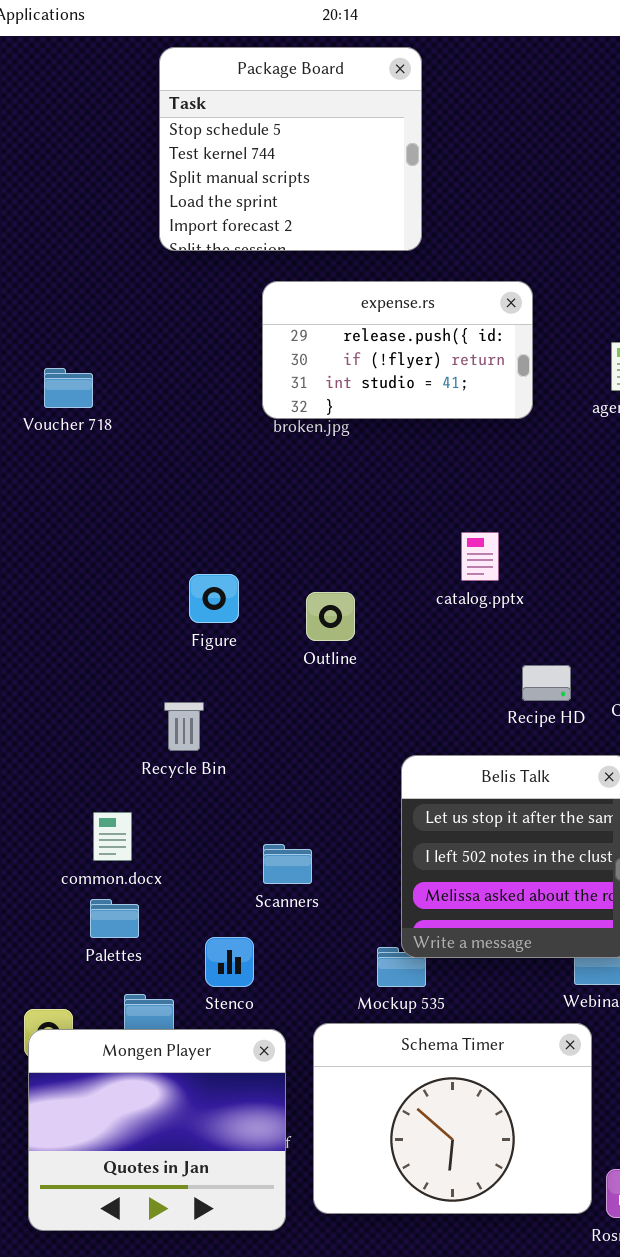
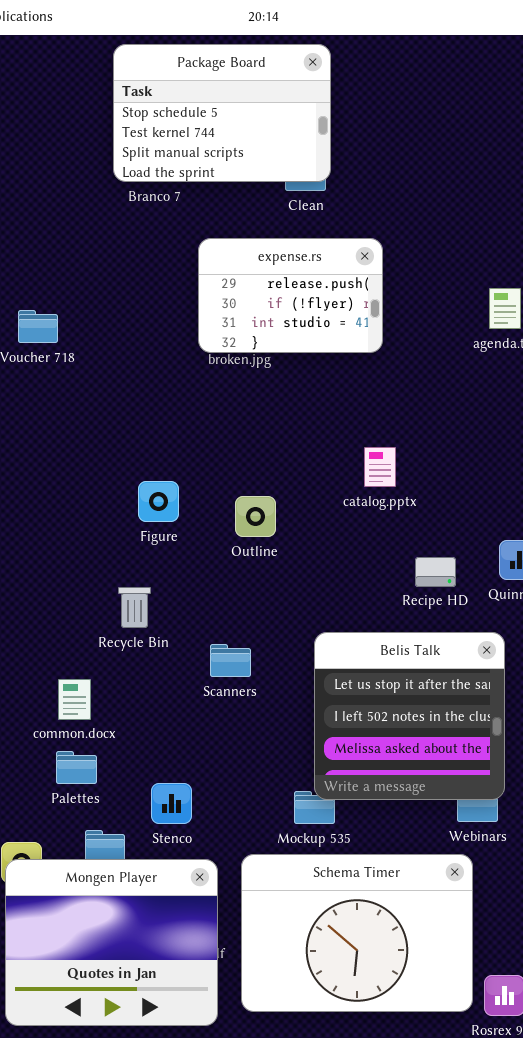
Package Board: [159,47,422,251] -> [113,44,331,182], resized
expense.rs: [262,281,533,419] -> [198,238,383,353], resized
Scanners: [263,844,312,884] -> [210,644,251,677], moved

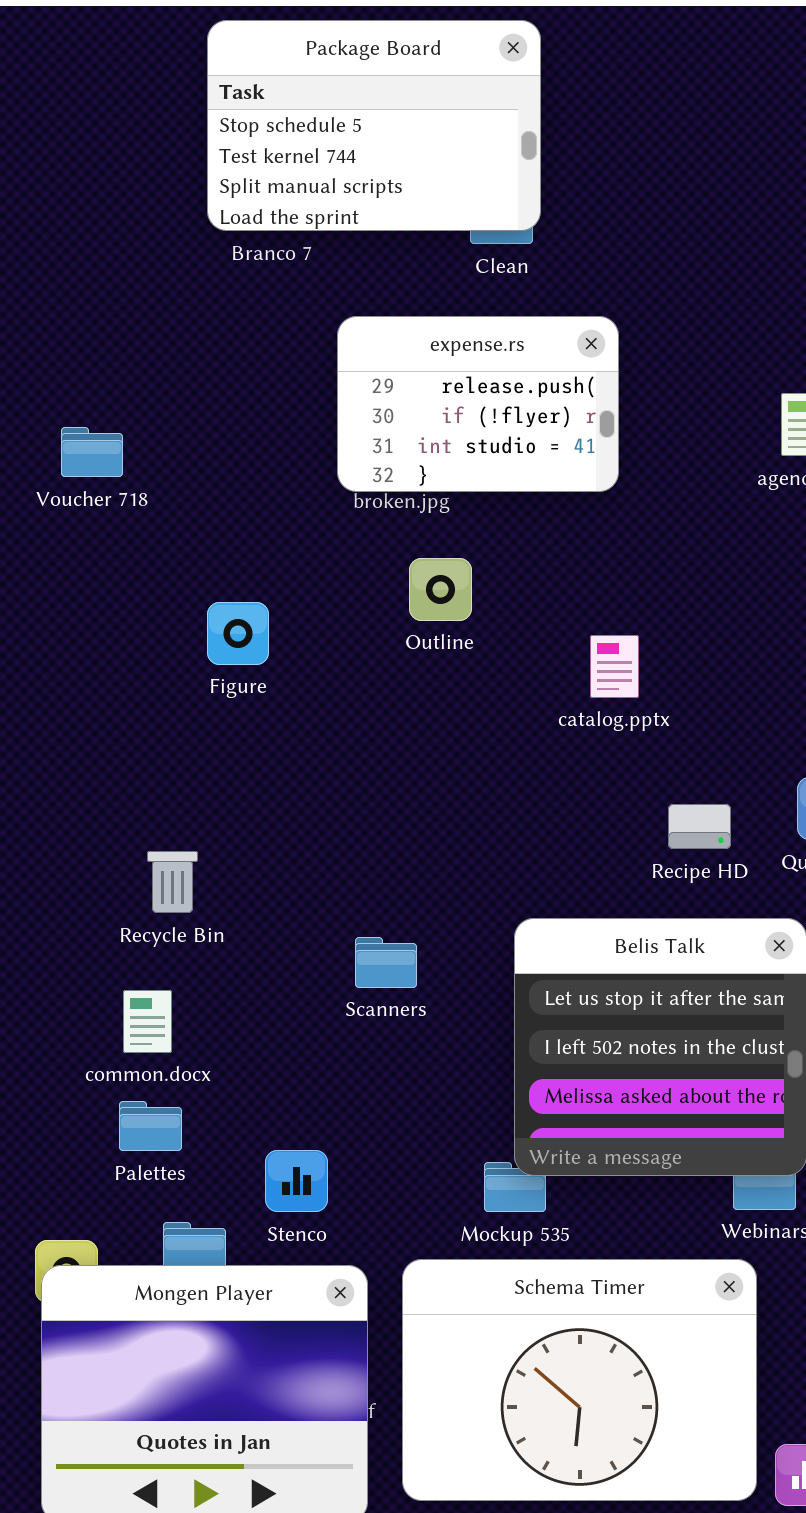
Figure: [138,481,179,522] -> [207,602,269,665], moved
Outline: [235,496,276,537] -> [409,558,472,621], moved
Recycle Bin: [118,587,151,628] -> [147,851,198,913], moved

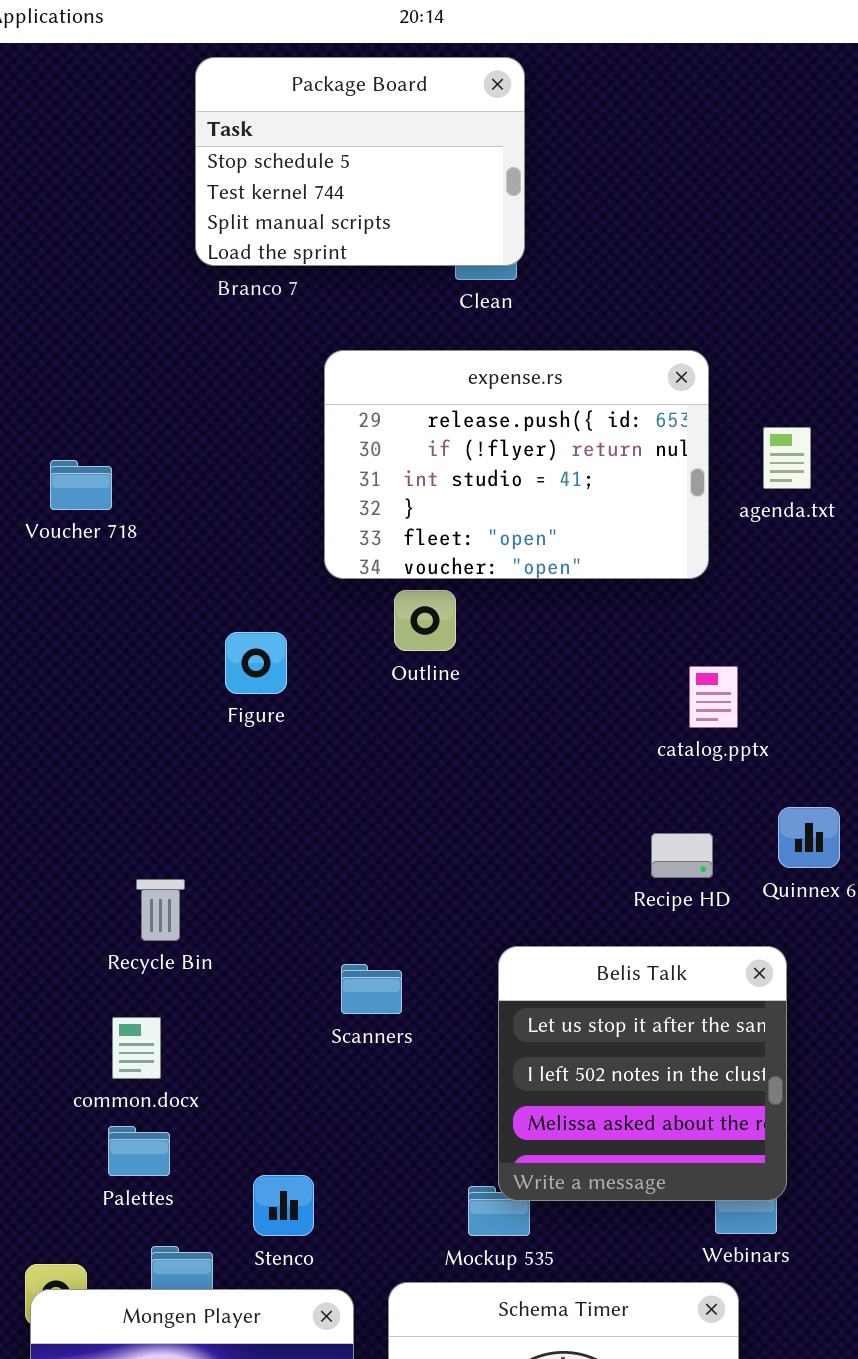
expense.rs: [337,316,619,492] -> [324,350,709,579], resized
Figure: [207,602,269,665] -> [225,632,287,694], moved
catalog.pptx: [590,635,639,698] -> [689,666,738,728], moved

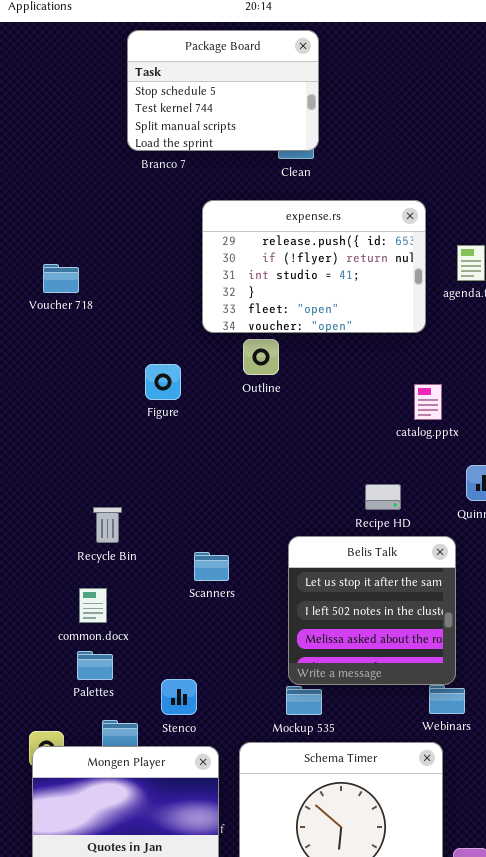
Recipe HD: [651,833,713,878] -> [365,484,401,510], moved
Belis Talk: [498,946,787,1201] -> [288,536,456,685], moved
Scanners: [341,964,402,1014] -> [194,552,229,581], moved

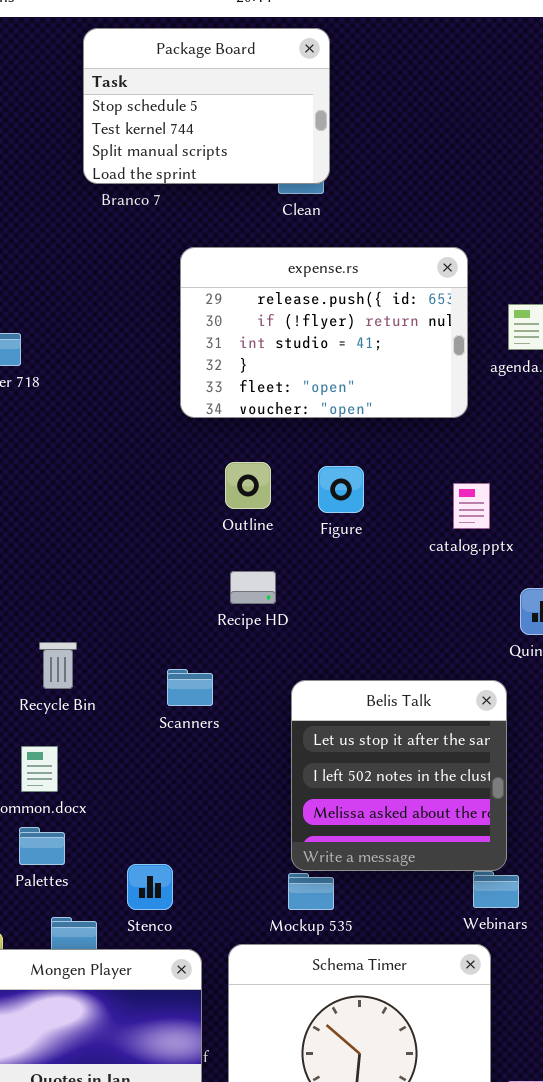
Outline: [243,339,279,375] -> [225,462,271,509], moved
Figure: [145,364,181,400] -> [318,466,364,513], moved
Recipe HD: [365,484,401,510] -> [230,571,276,604], moved
Scanners: [194,552,229,581] -> [167,669,213,706], moved

